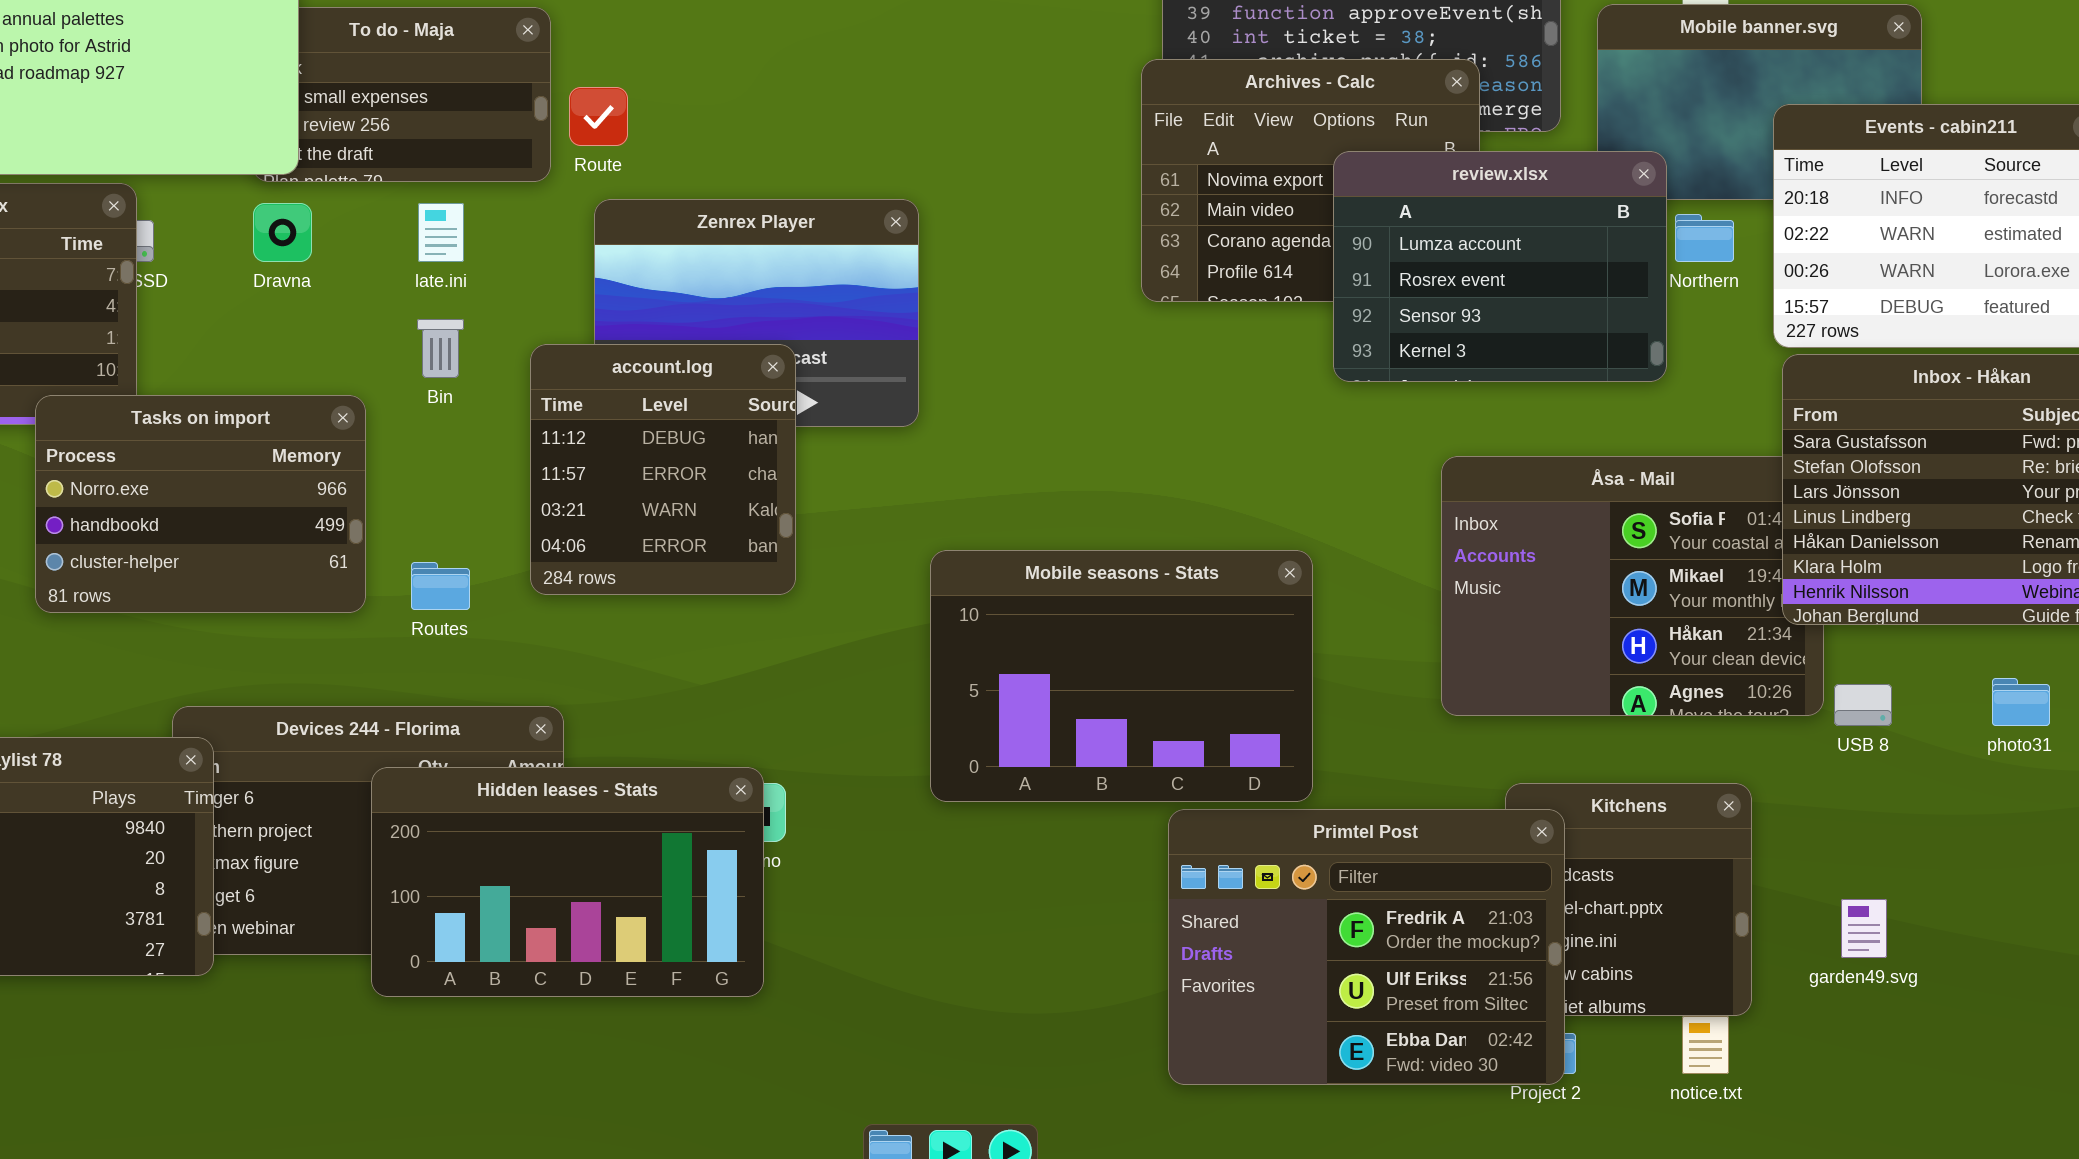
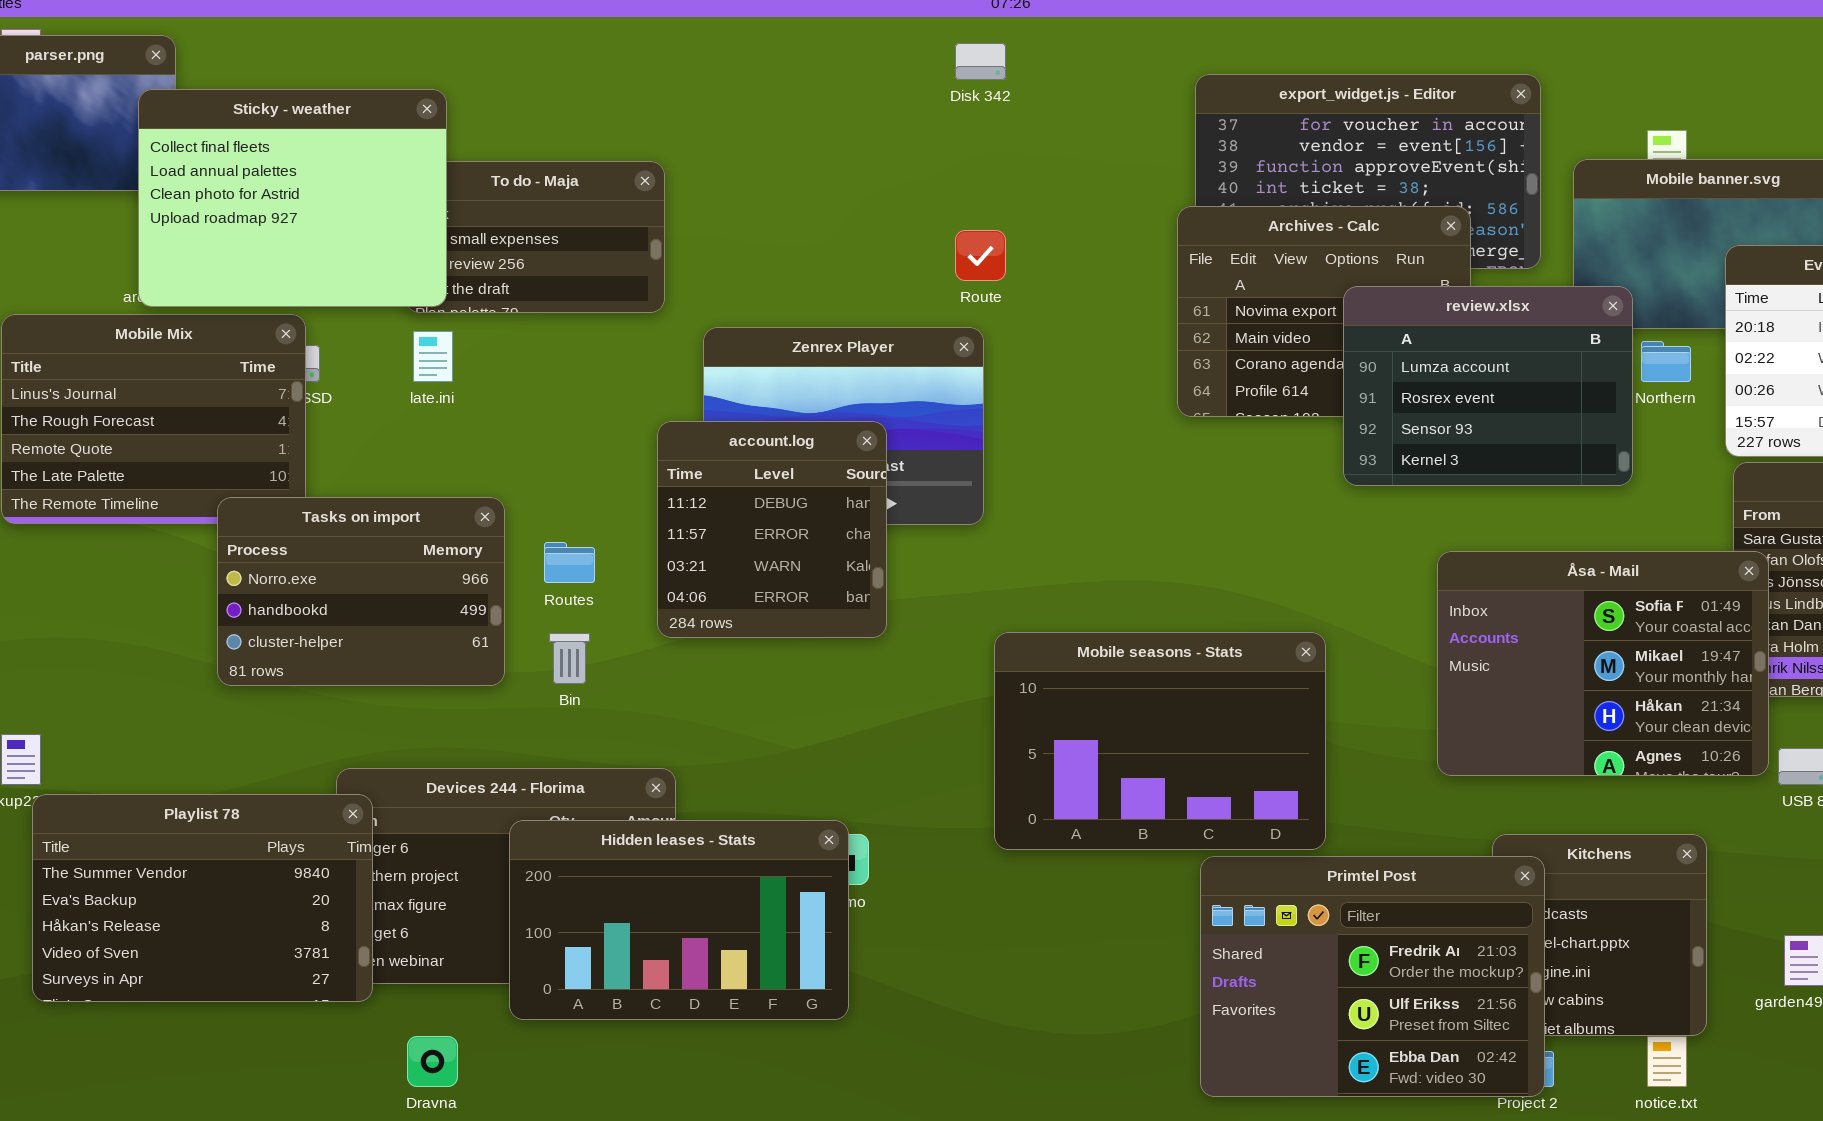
Route: [569,87,628,146] -> [955,230,1006,281], moved
Dravna: [253,203,312,262] -> [407,1036,458,1087], moved
late.ini: [418,203,464,262] -> [413,331,453,382], moved
Bin: [417,319,464,378] -> [549,633,590,684], moved
account.log: [530,344,796,595] -> [657,421,887,638], moved
Åsa - Mail: [1441,456,1824,716] -> [1437,551,1769,776], raised
Routes: [411,562,470,610] -> [544,542,595,583], moved

